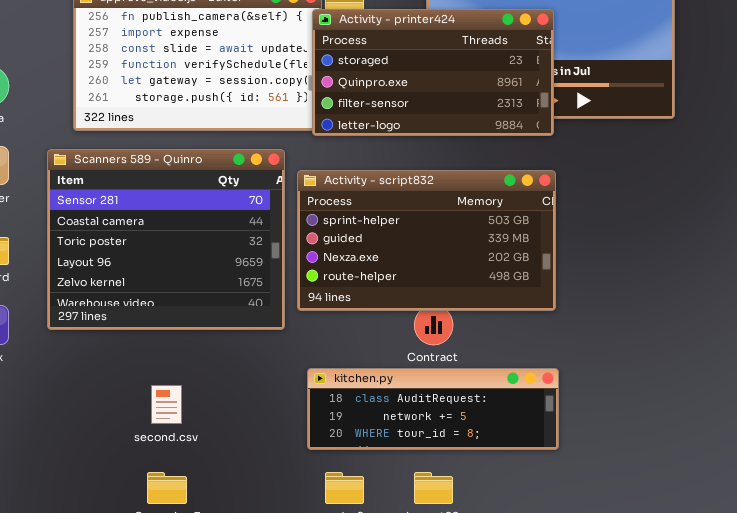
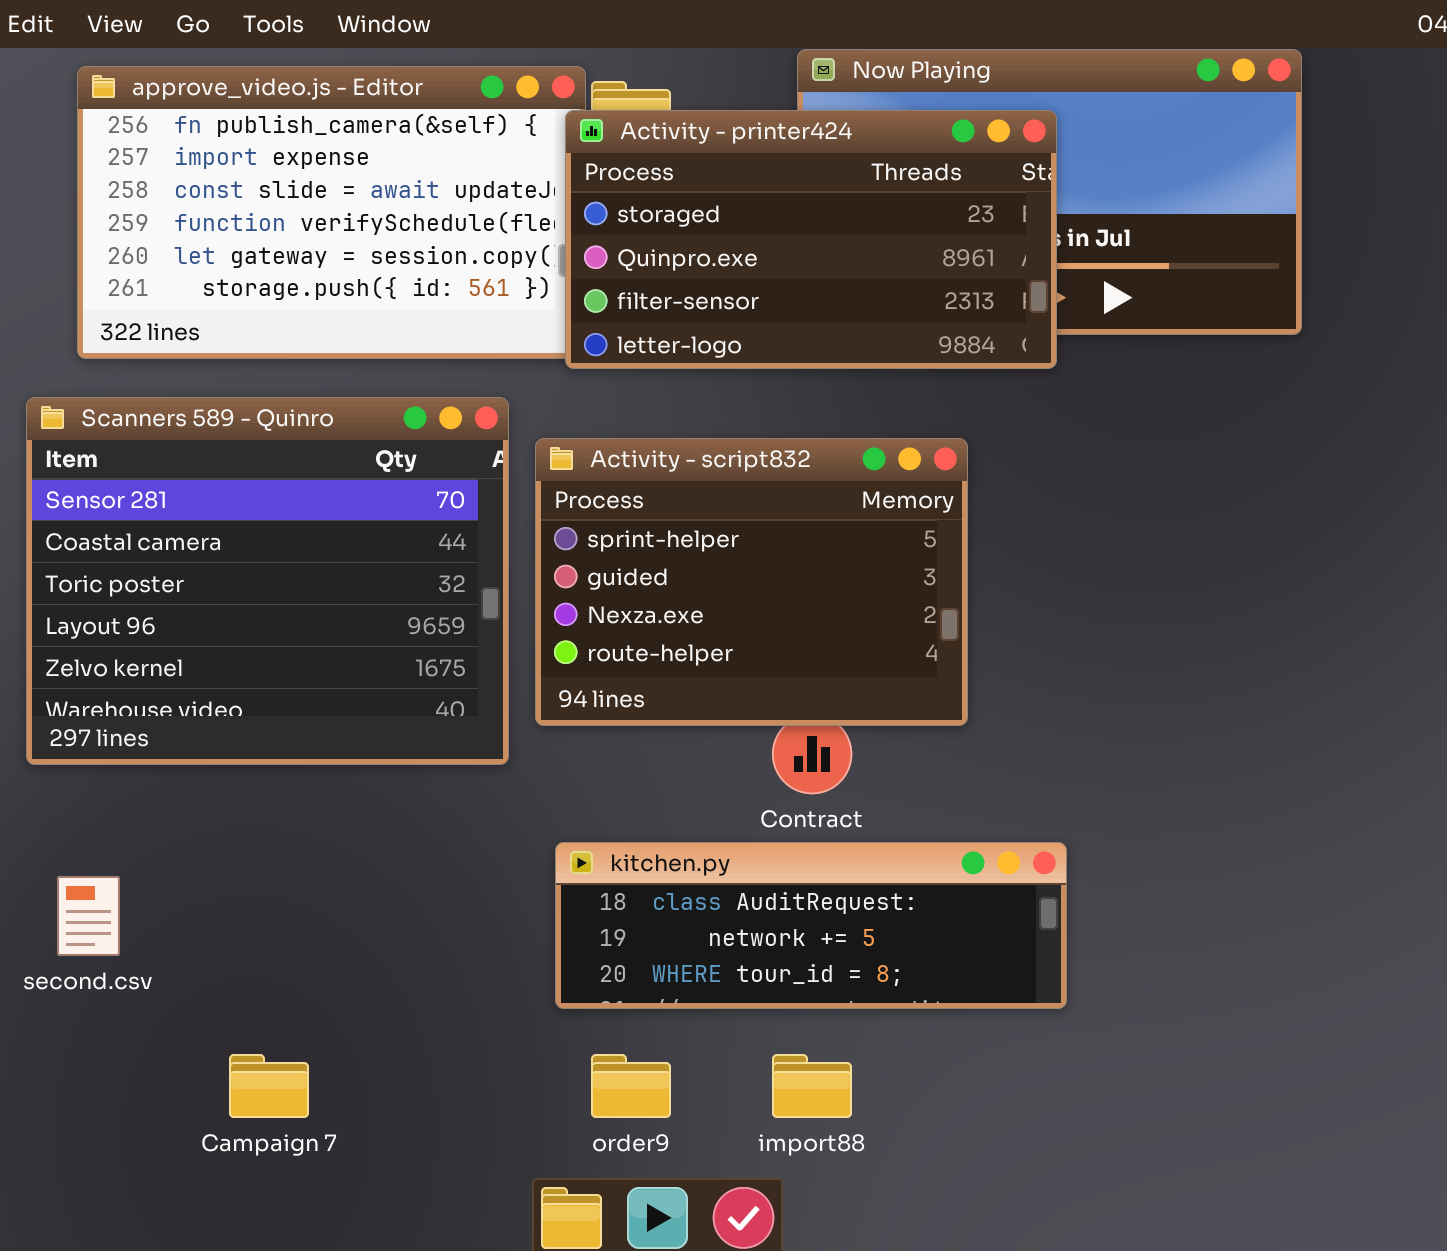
Activity - script832: [297,170,556,311] -> [535,438,968,726], resized
second.csv: [151,385,182,424] -> [57,876,120,956], moved

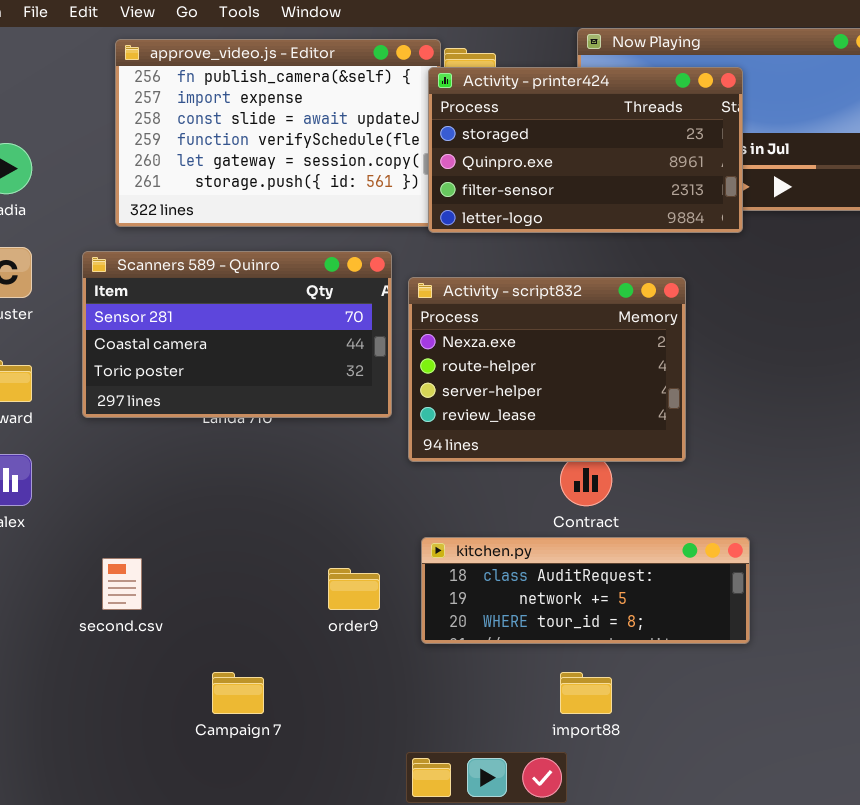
Scanners 589 - Quinro: [26,397,509,765] -> [82,251,392,418], resized
Activity - script832: [535,438,968,726] -> [408,277,686,462], scrolled down 2 rows
order9: [591,1054,671,1118] -> [328,568,380,610], moved

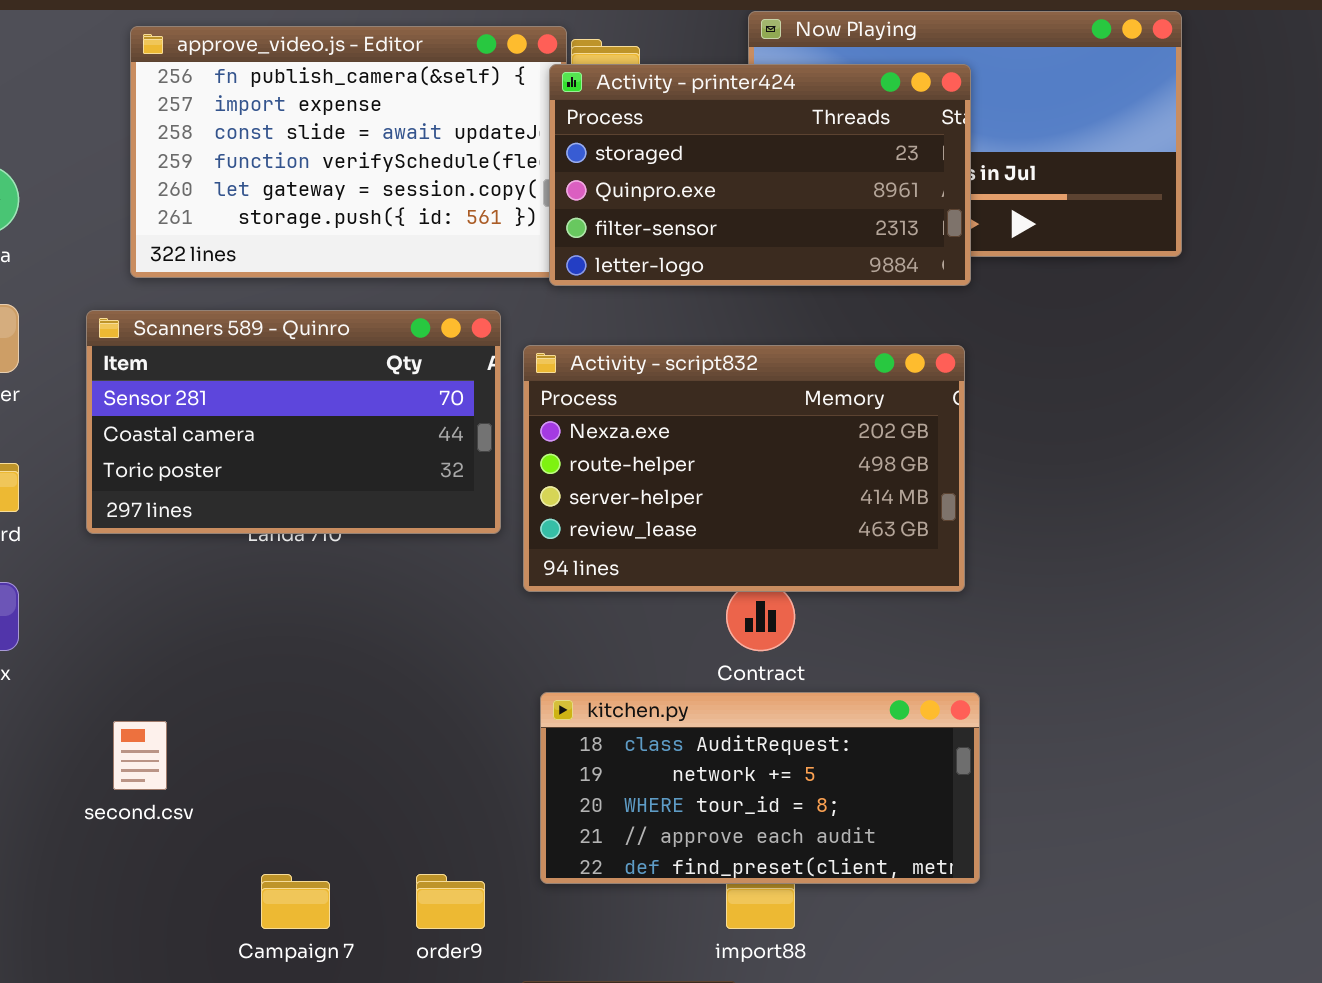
Activity - script832: [408,277,686,462] -> [523,345,965,592], resized
kitchen.py: [421,537,750,644] -> [540,692,980,884], resized
order9: [328,568,380,610] -> [416,874,485,929], moved

